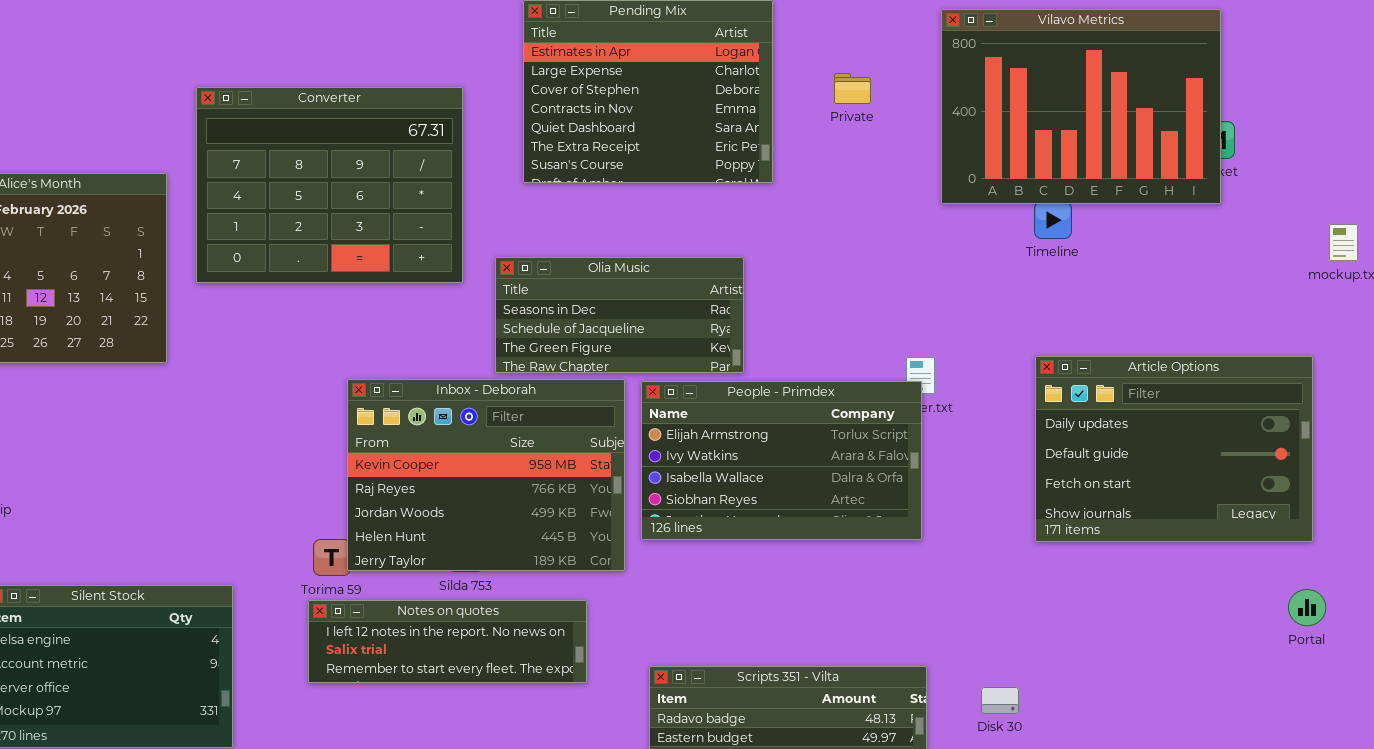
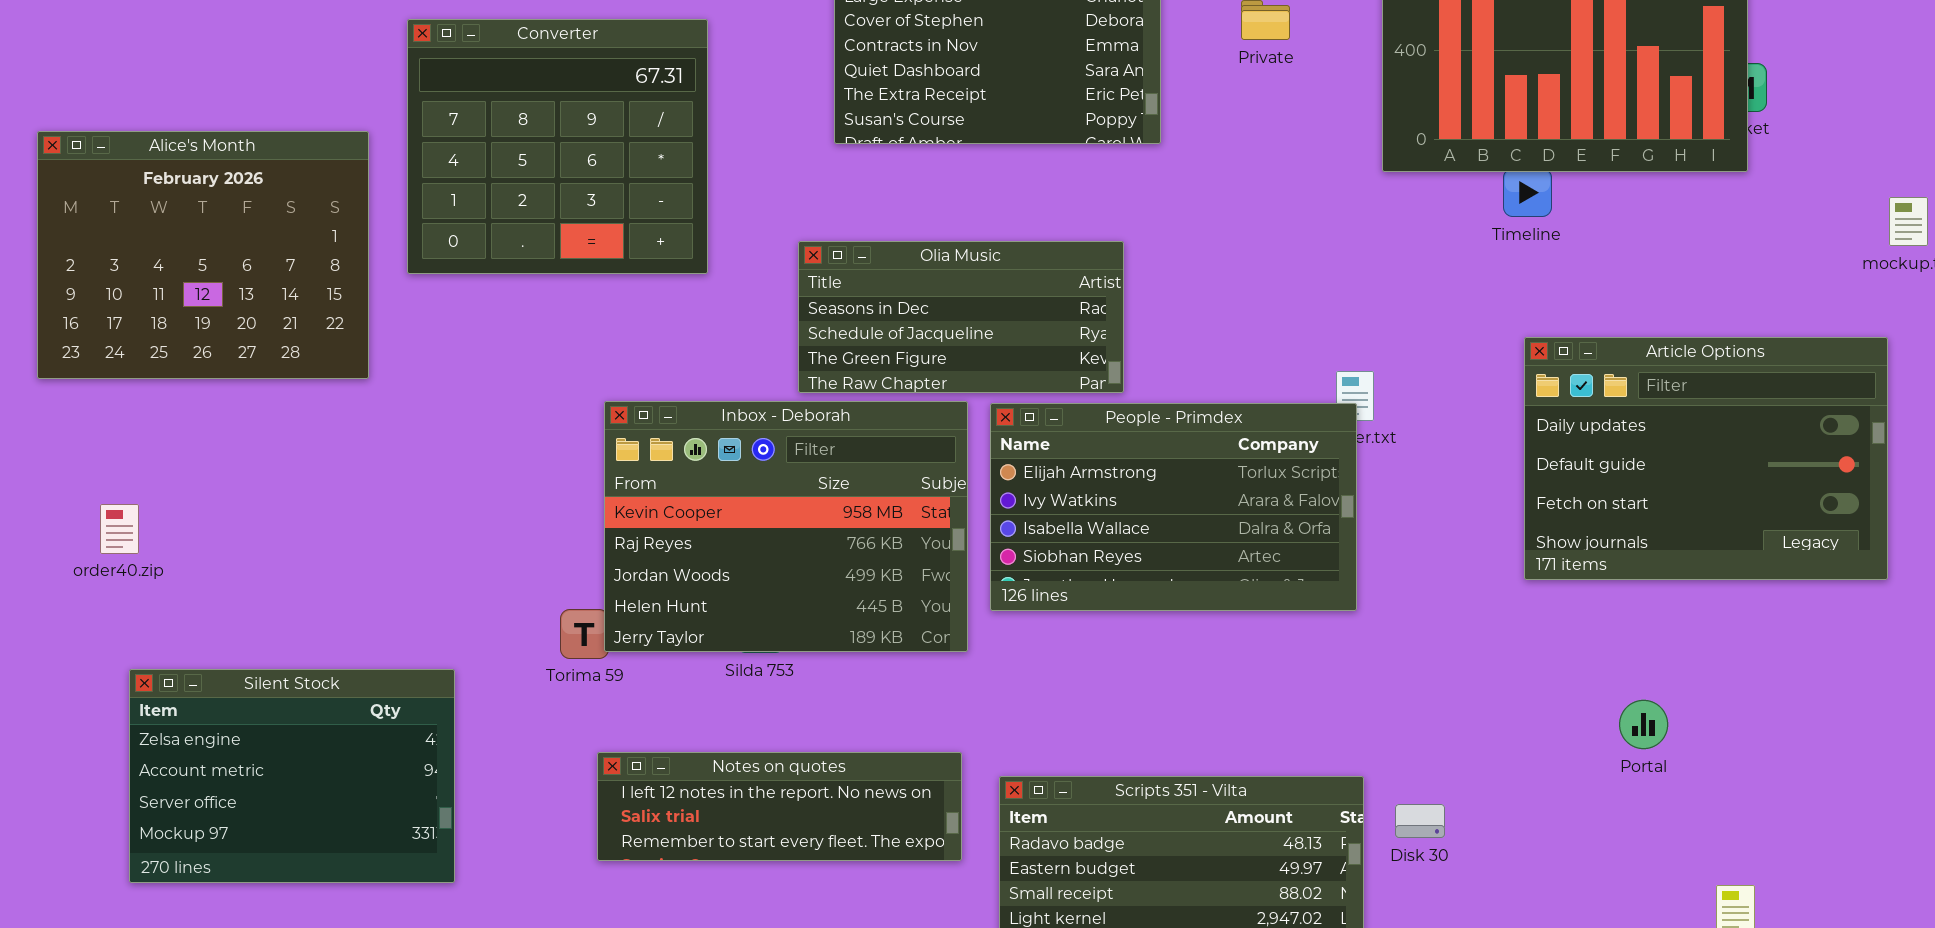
Converter: [196,87,463,283] -> [407,19,708,274], resized
Article Options: [1035,356,1313,542] -> [1524,337,1888,580], moved
Portal: [1288,589,1326,626] -> [1619,700,1668,749], moved
Notes on quotes: [308,600,587,683] -> [597,752,962,861], moved
Disk 30: [981,687,1019,714] -> [1395,804,1445,838], moved

